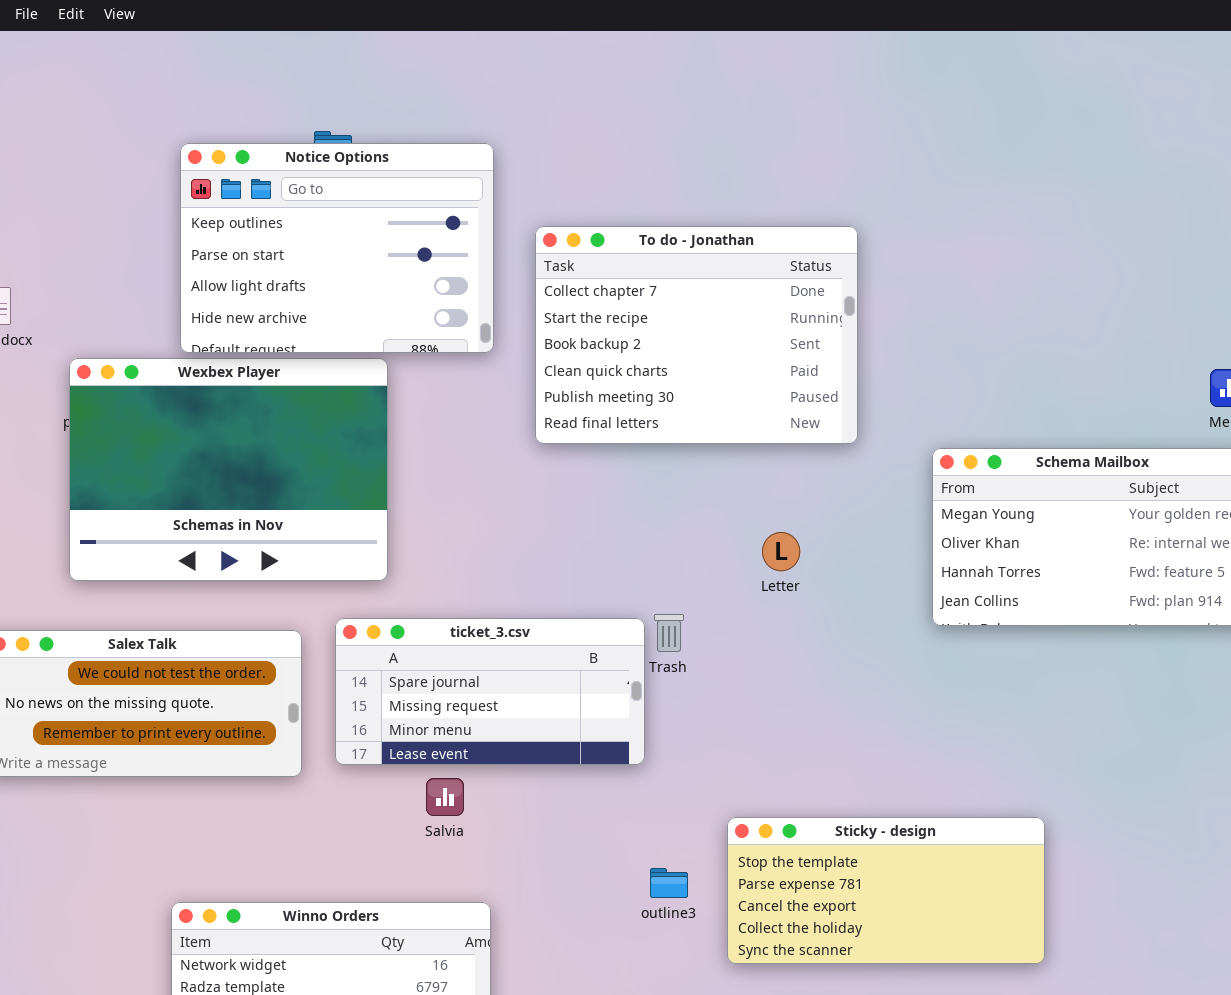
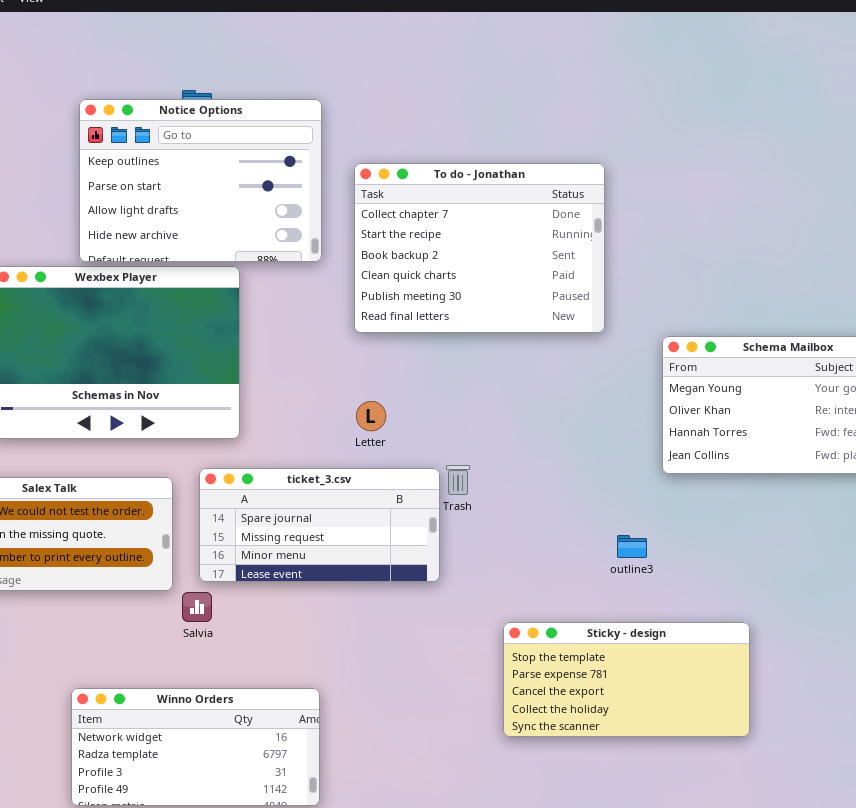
Letter: [762,532,800,571] -> [356,401,386,431], moved
Salvia: [426,778,464,816] -> [182,592,212,622], moved
outline3: [650,868,688,898] -> [617,535,647,558], moved

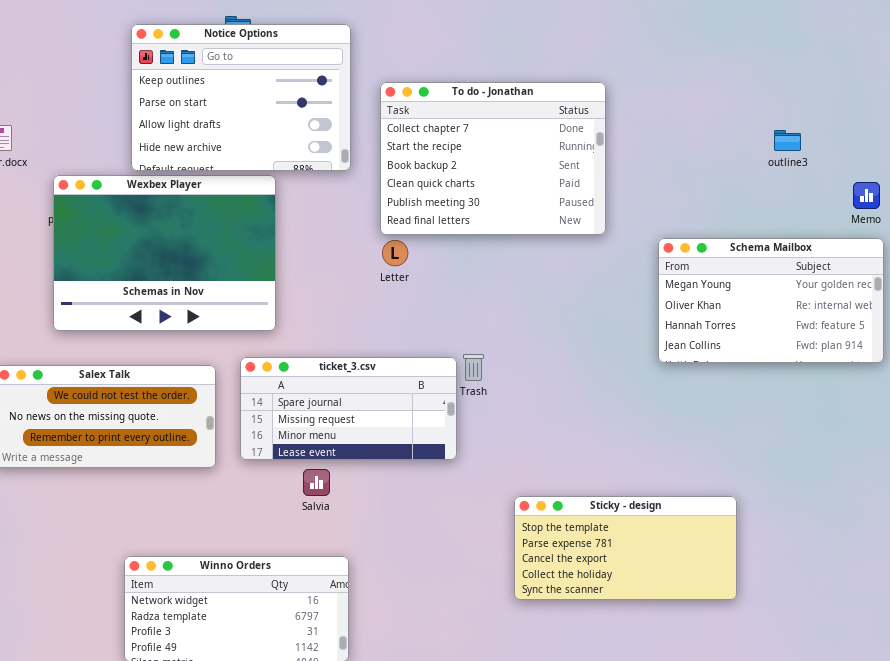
Letter: [356,401,386,431] -> [382,240,408,266], moved
outline3: [617,535,647,558] -> [774,130,801,151], moved
Salvia: [182,592,212,622] -> [303,469,330,496], moved

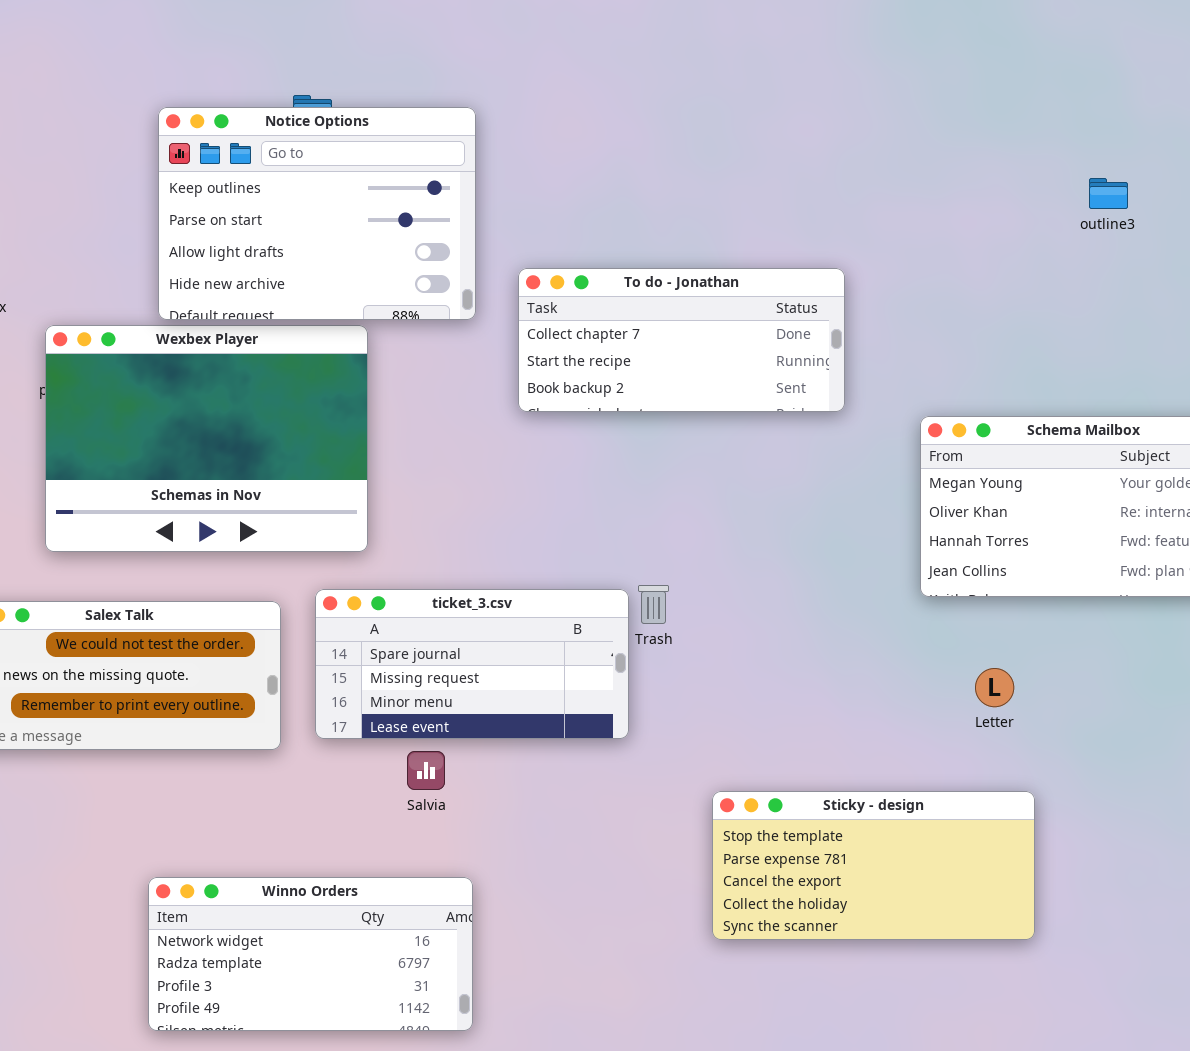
To do - Jonathan: [380,82,606,235] -> [518,268,845,412], resized
outline3: [774,130,801,151] -> [1089,178,1128,209], moved
Letter: [382,240,408,266] -> [975,668,1014,707], moved

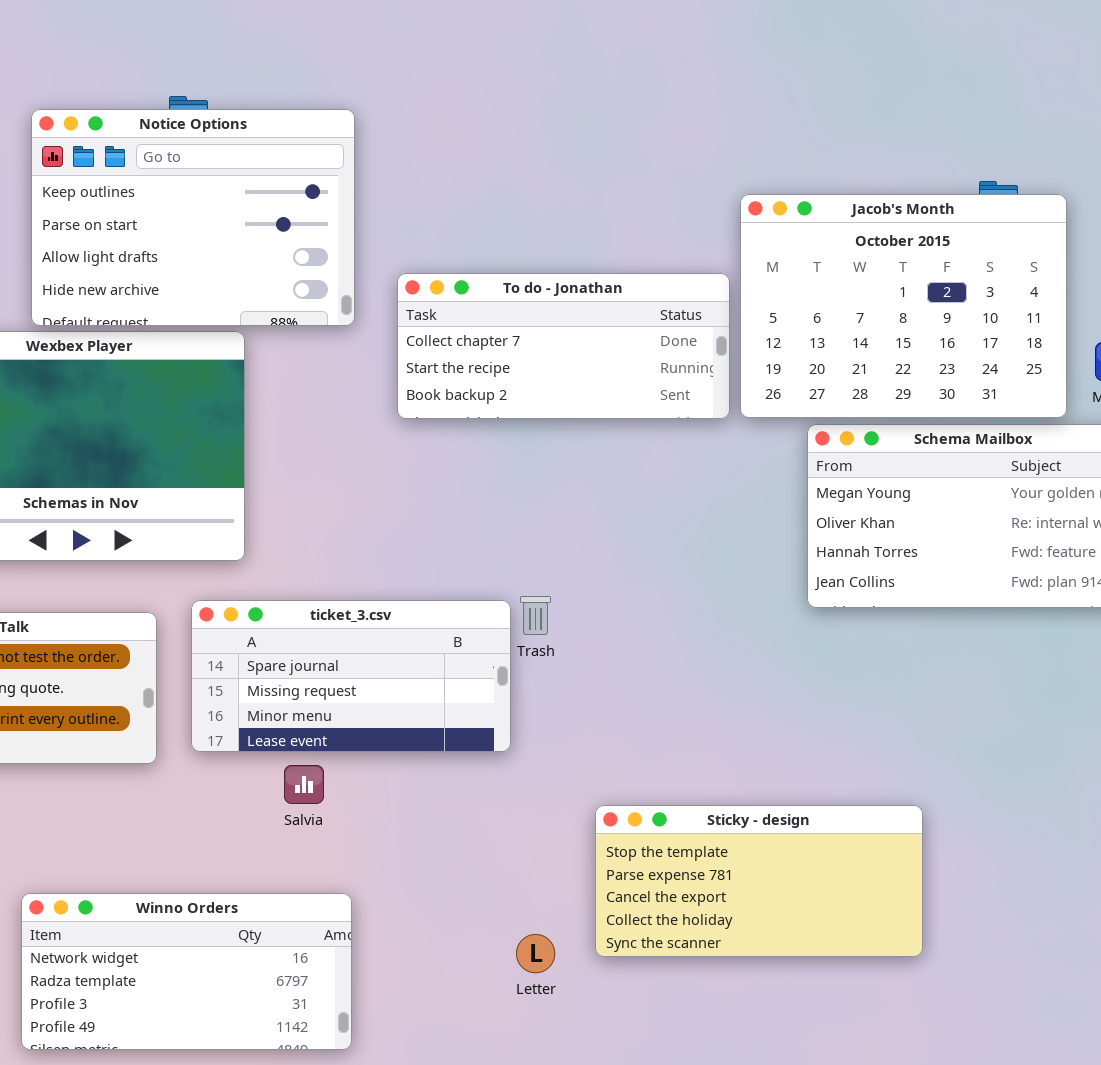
Jacob's Month: none -> [740,194,1067,418], opened
Letter: [975,668,1014,707] -> [516,934,555,973], moved

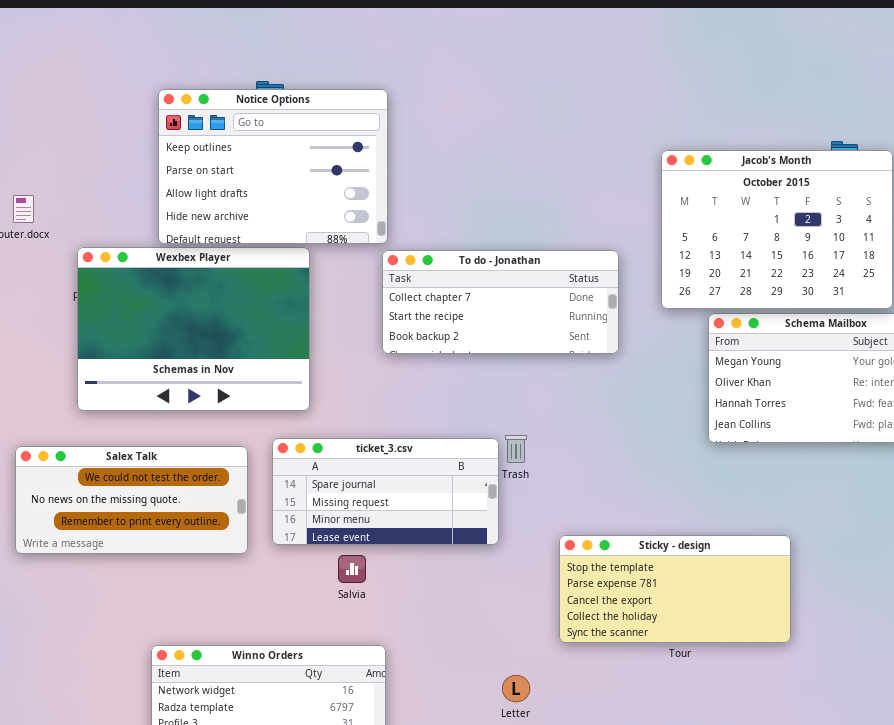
To do - Jonathan: [397,273,730,419] -> [382,250,619,354], moved
Sticky - design: [595,805,923,957] -> [559,535,791,643], moved

